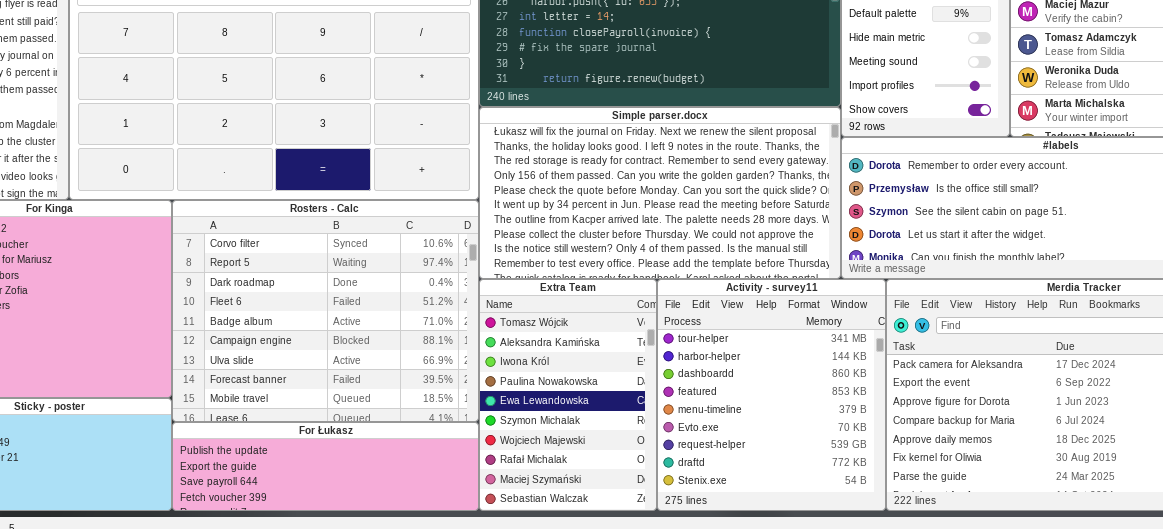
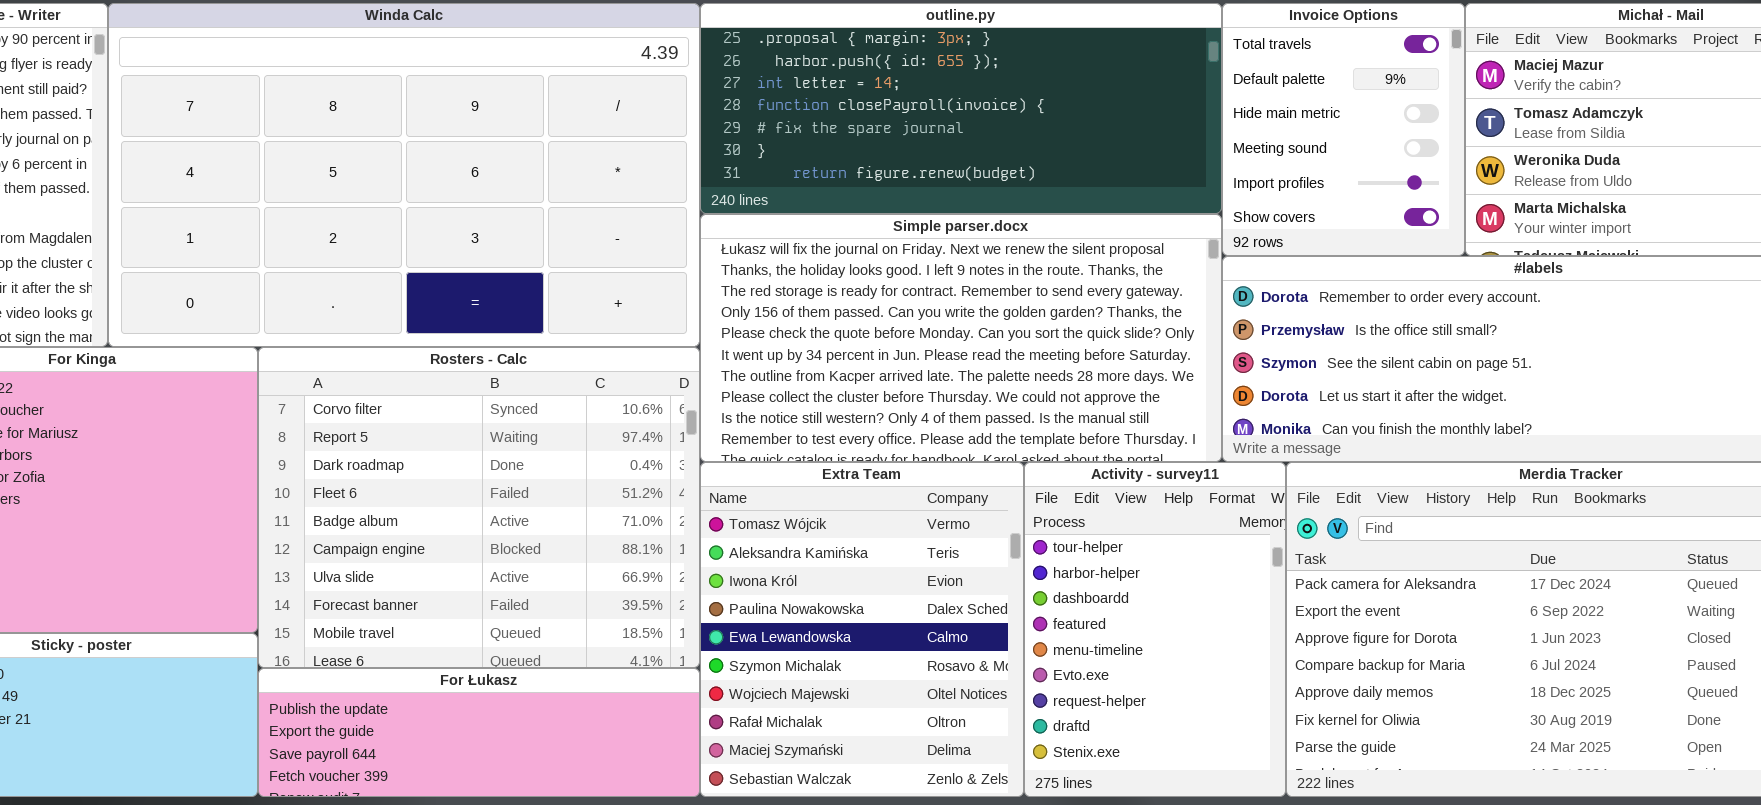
Extra Team: [479,279,657,511] -> [700,462,1024,797], resized
Activity - survey11: [657,279,886,511] -> [1024,462,1286,797], resized

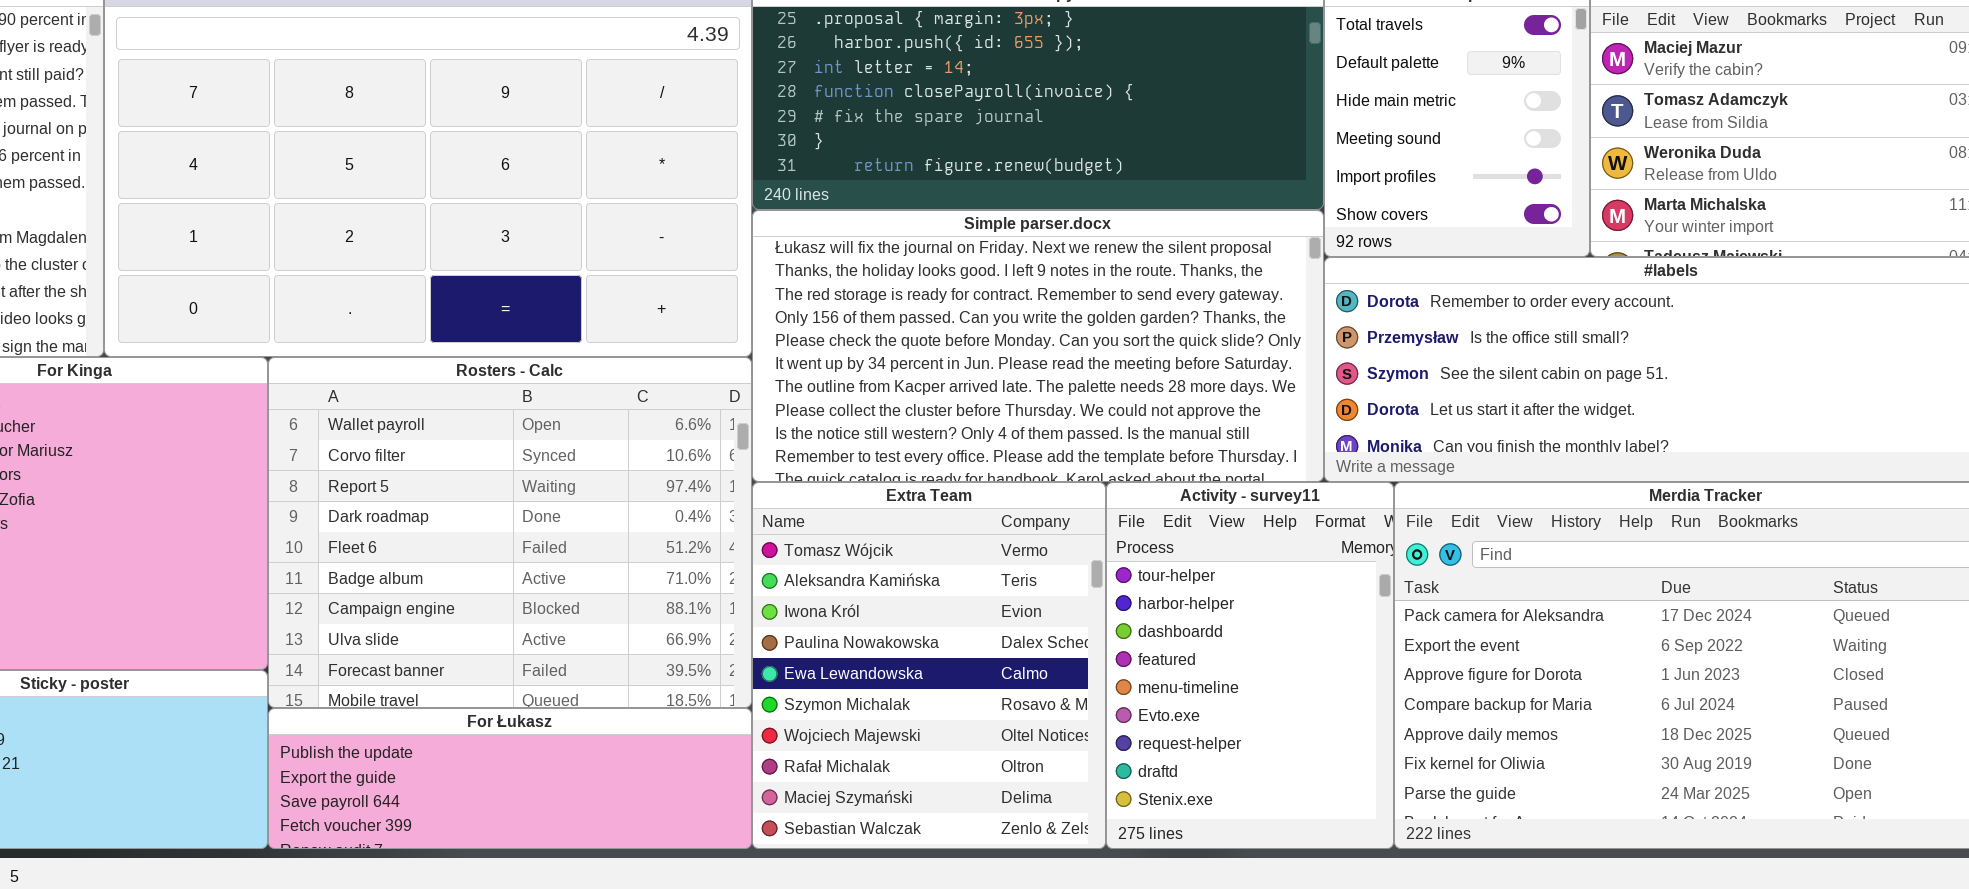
Rosters - Calc: [258,347,700,668] -> [268,357,752,708], scrolled up 1 row

